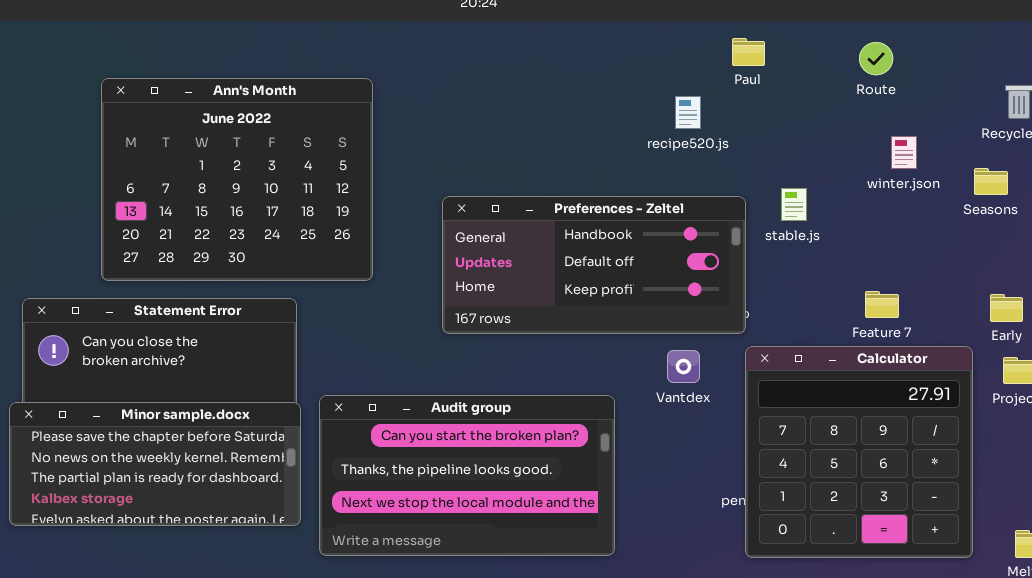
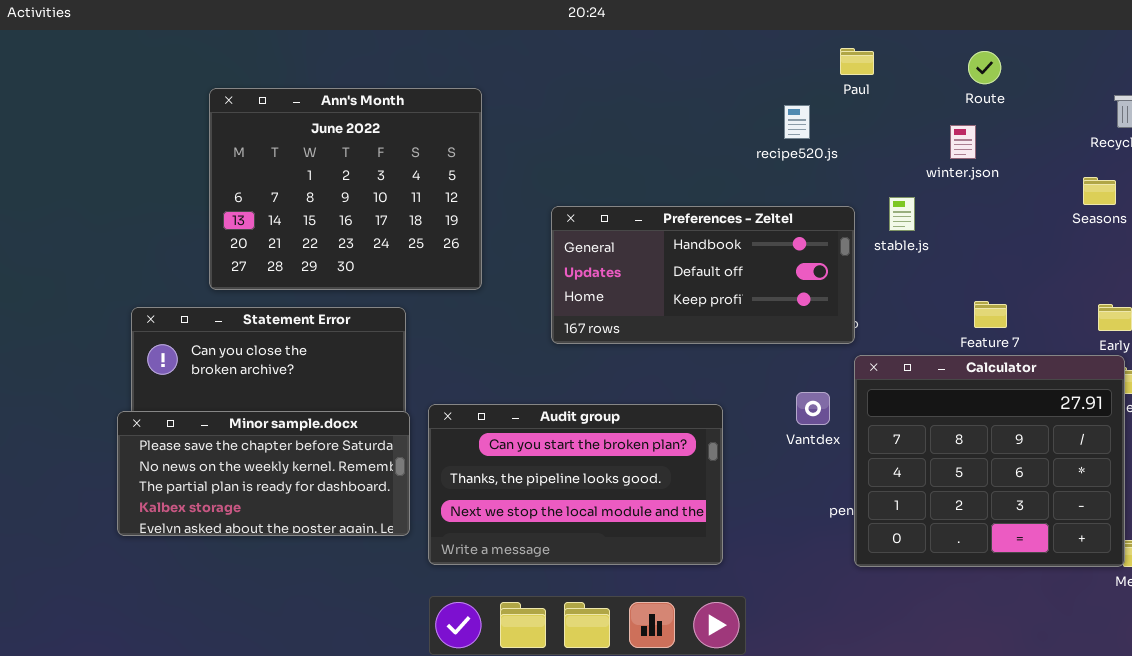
winter.json: [891,136,917,169] -> [950,125,976,159], moved
Calculator: [745,346,973,558] -> [854,355,1125,567], resized
Vantdex: [667,350,700,383] -> [796,392,830,425], moved

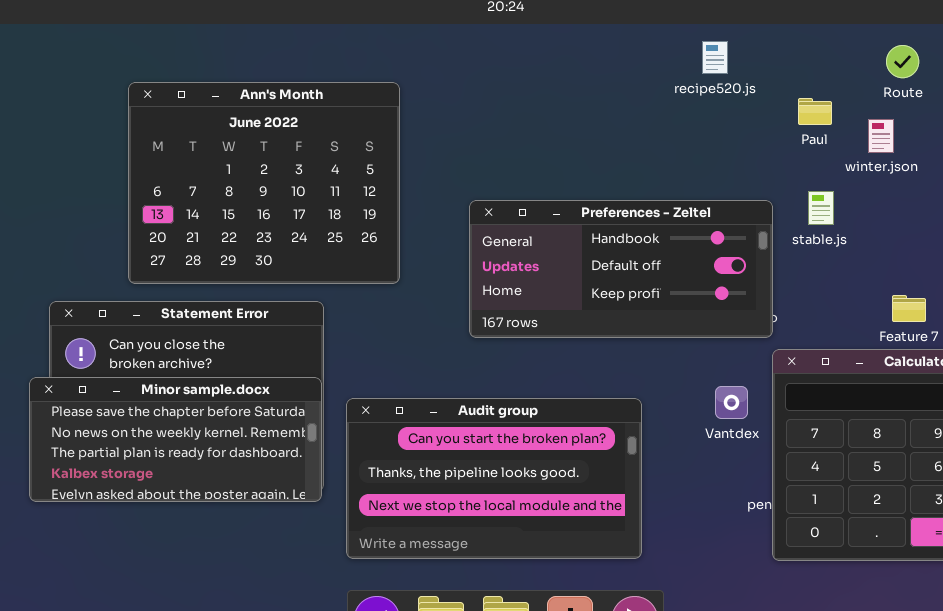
Paul: [840,48,874,75] -> [798,98,832,125], moved
recipe520.js: [784,105,810,139] -> [702,41,728,74], moved
Minor sample.docx: [117,411,410,536] -> [29,377,322,502], moved

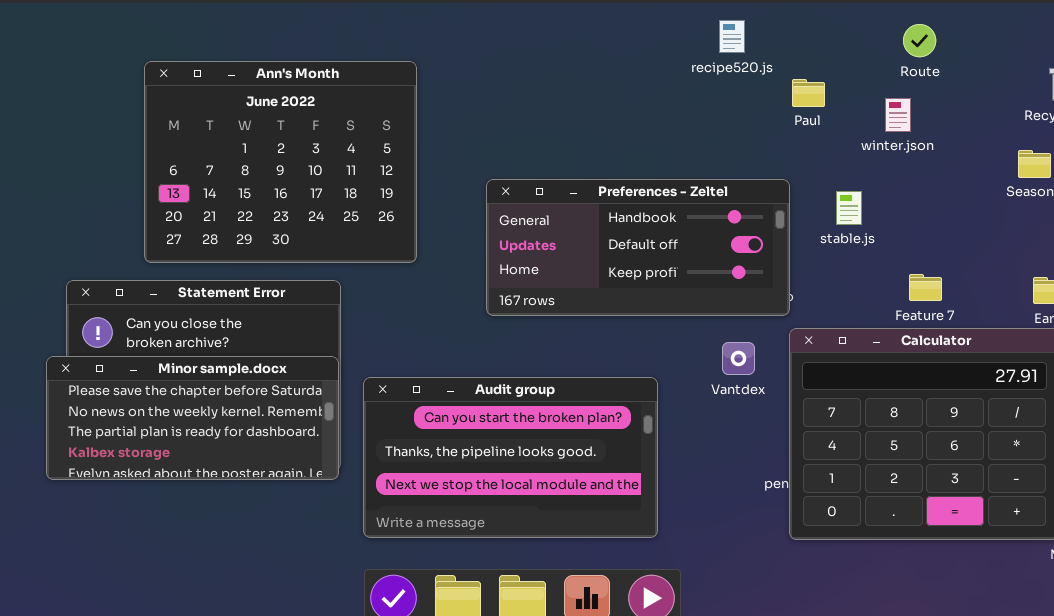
Paul: [798,98,832,125] -> [792,79,825,107], moved
stable.js: [808,191,834,225] -> [836,191,862,225], moved
Vantdex: [715,386,748,419] -> [722,342,755,375], moved

